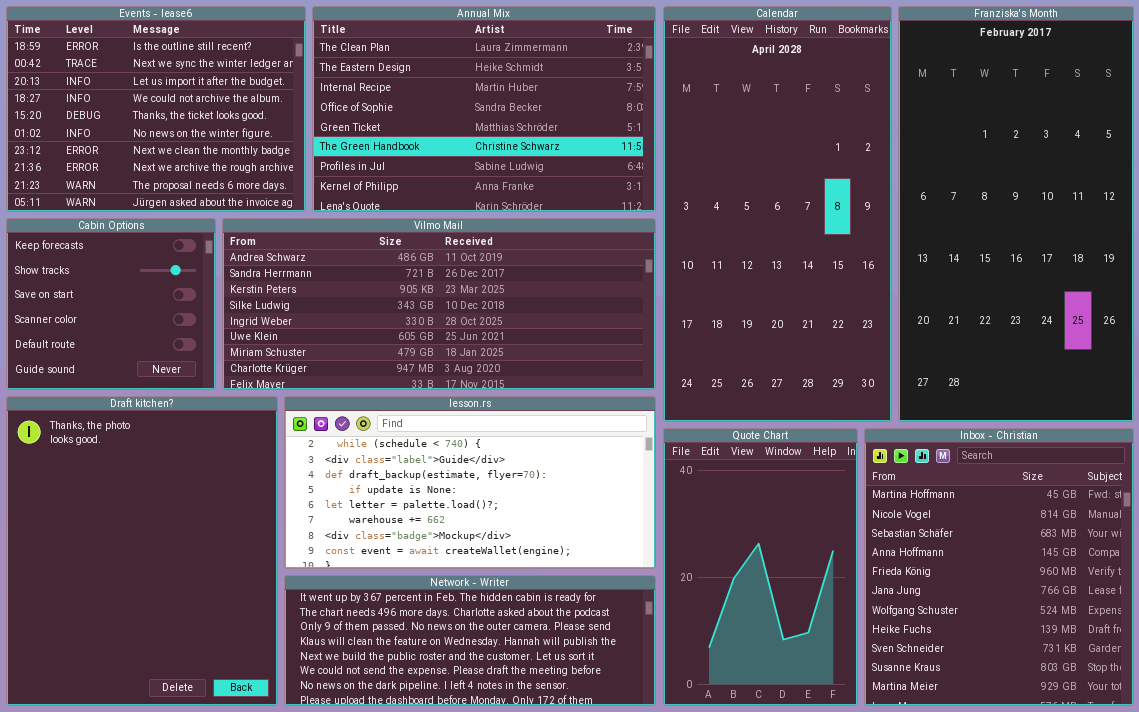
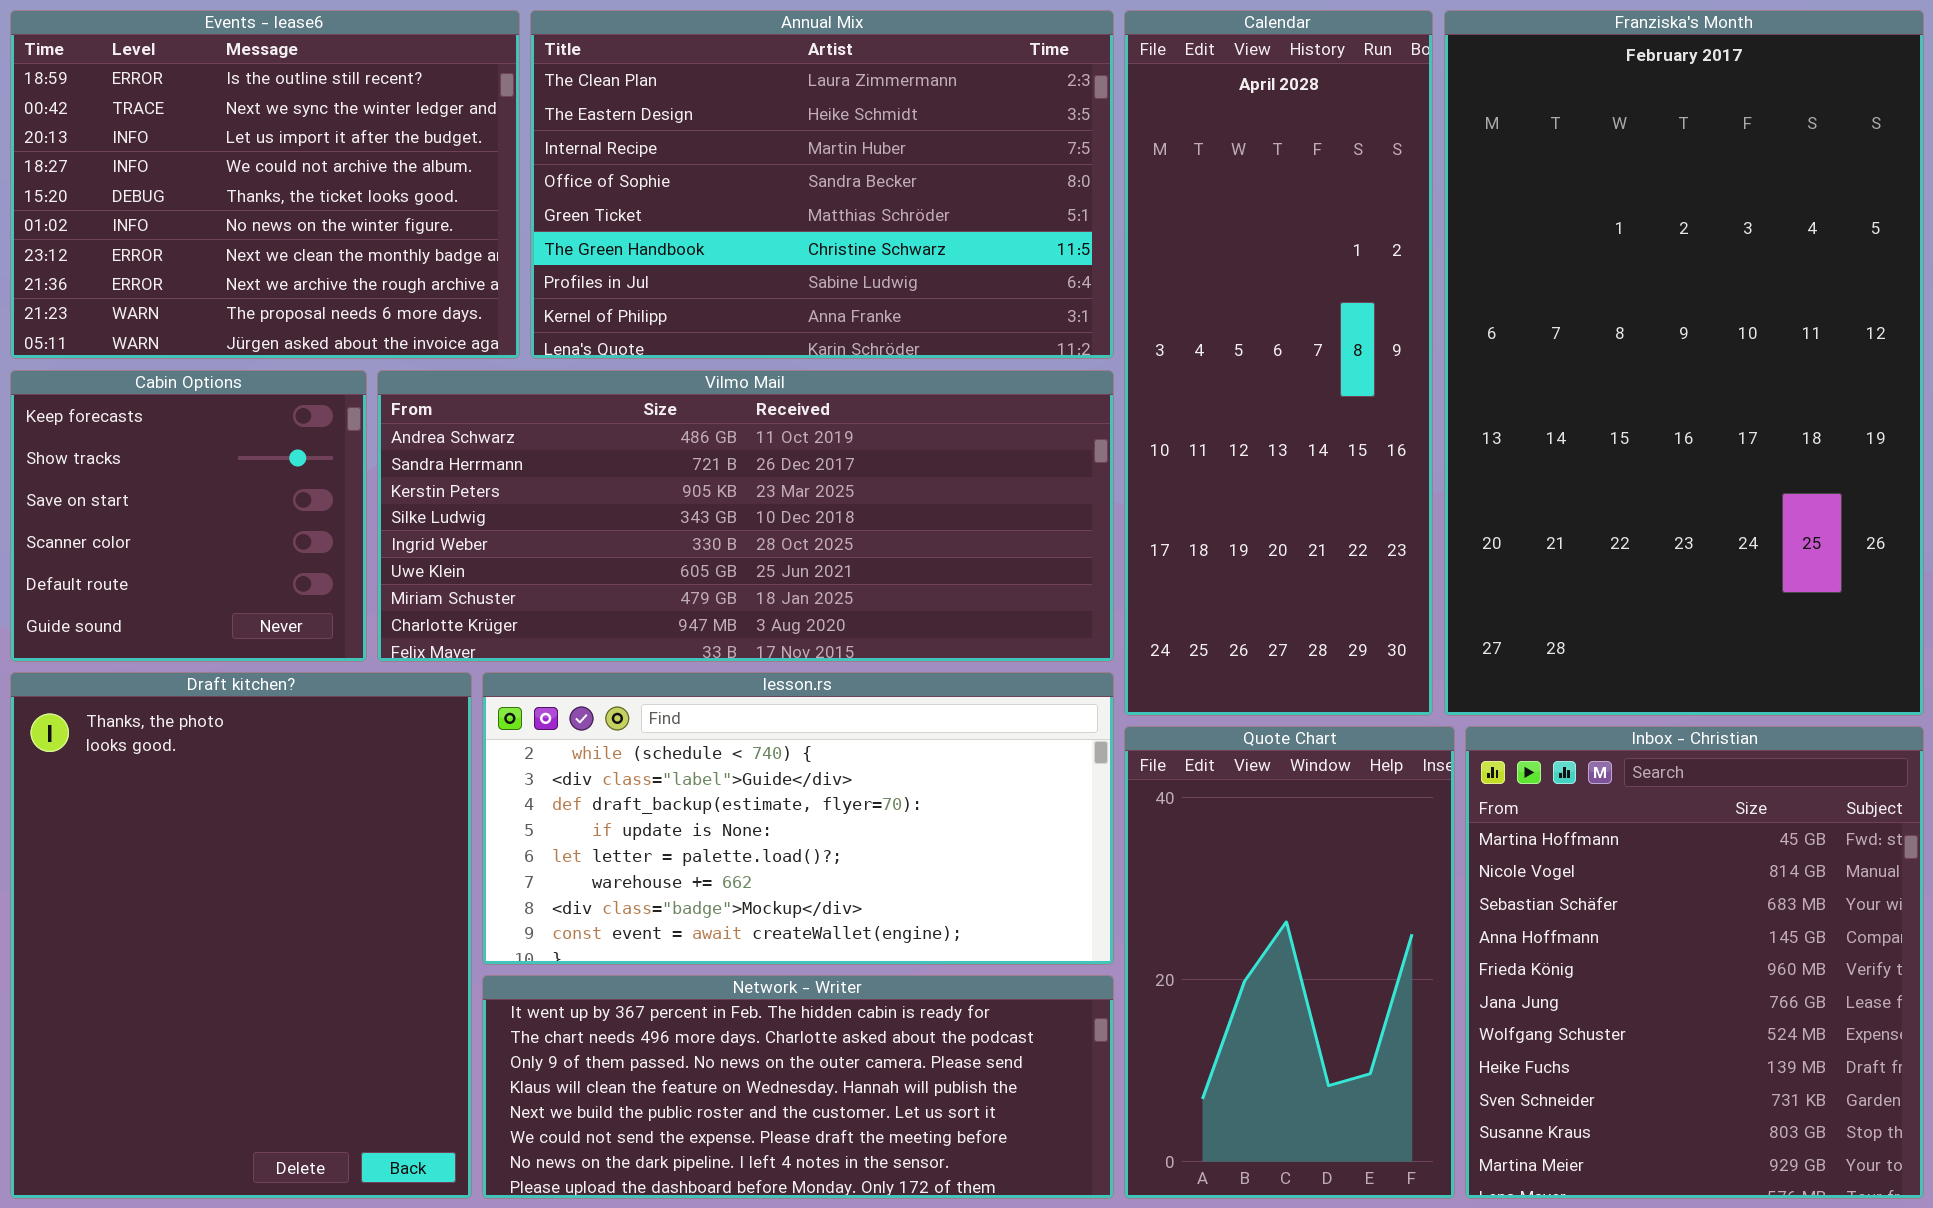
Calendar: [663,6,892,422] -> [1124,10,1433,716], resized
Franziska's Month: [898,6,1134,422] -> [1444,10,1924,716], resized

